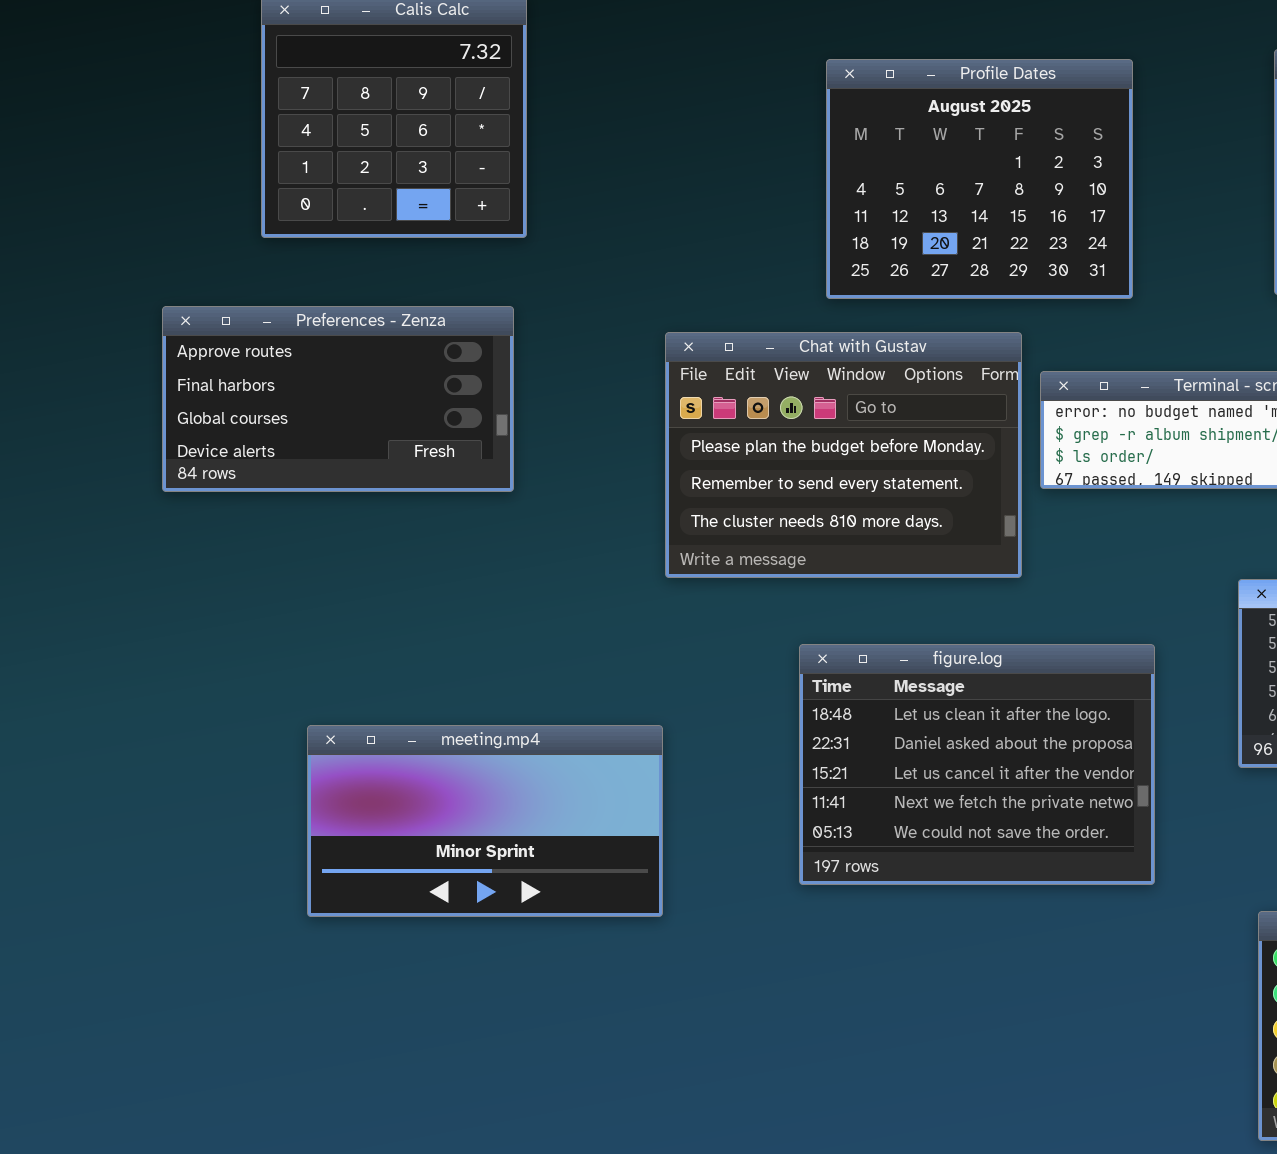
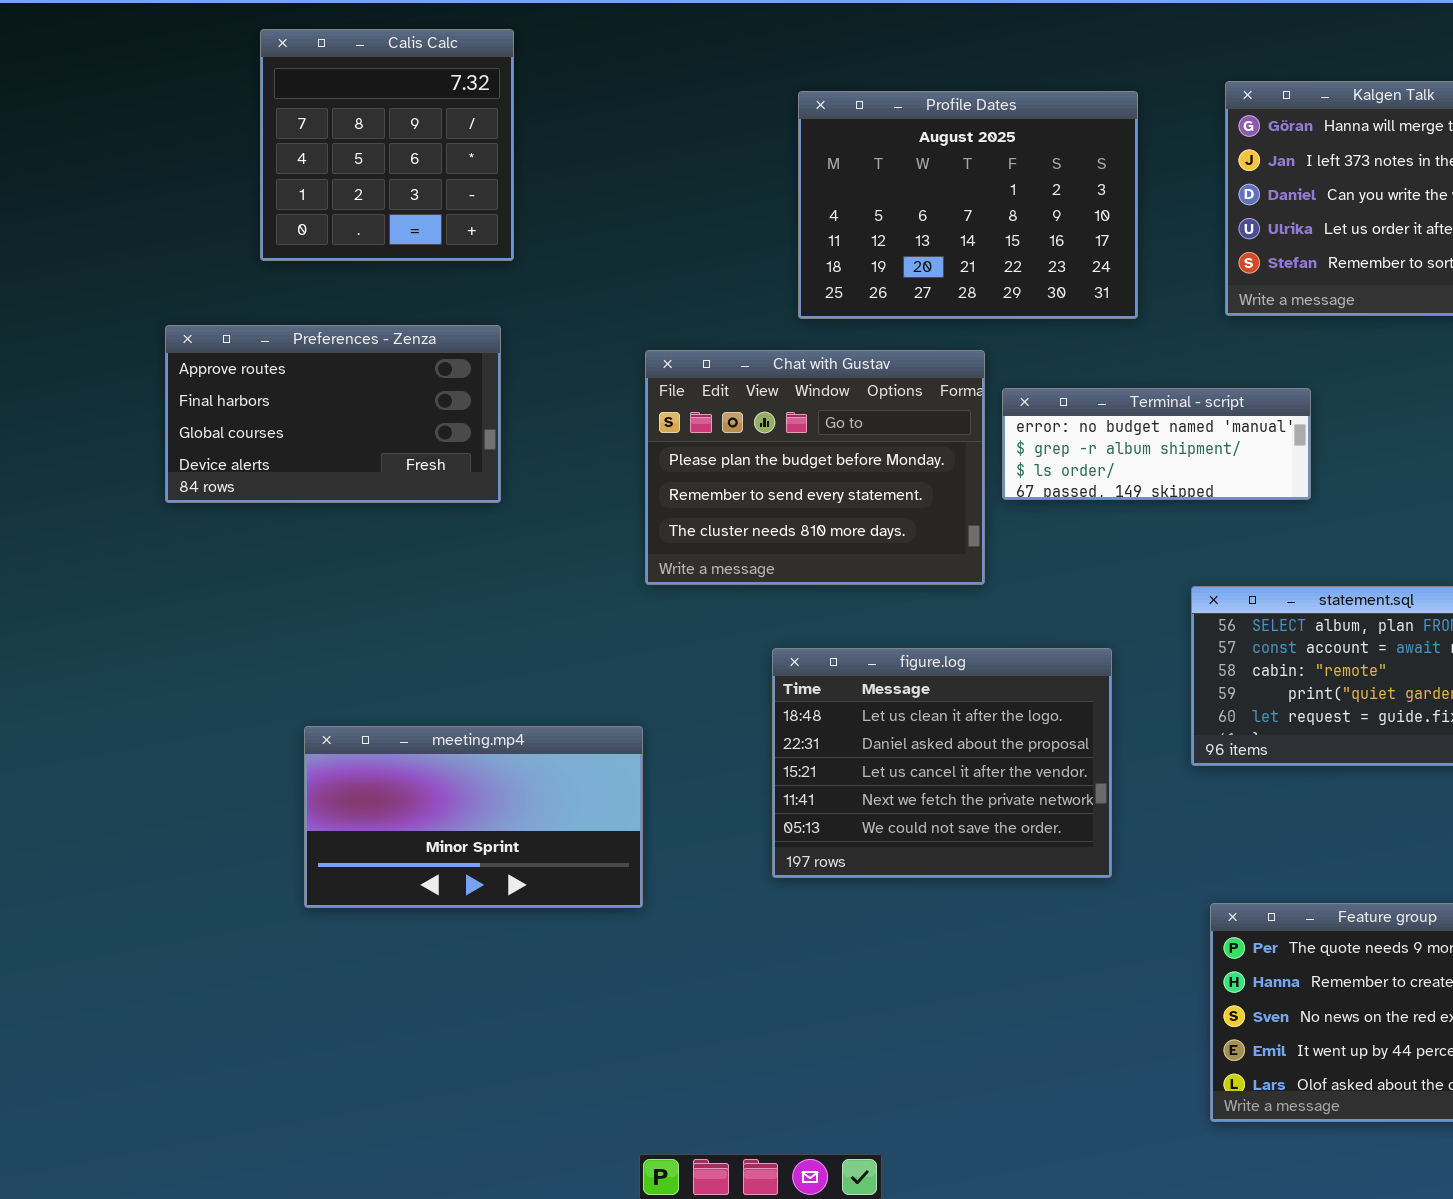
Profile Dates: [826,59,1133,299] -> [798,91,1138,319], resized

